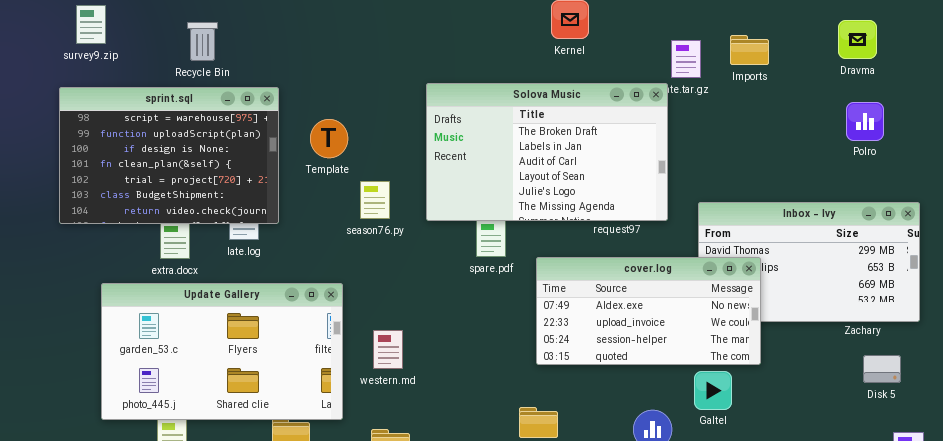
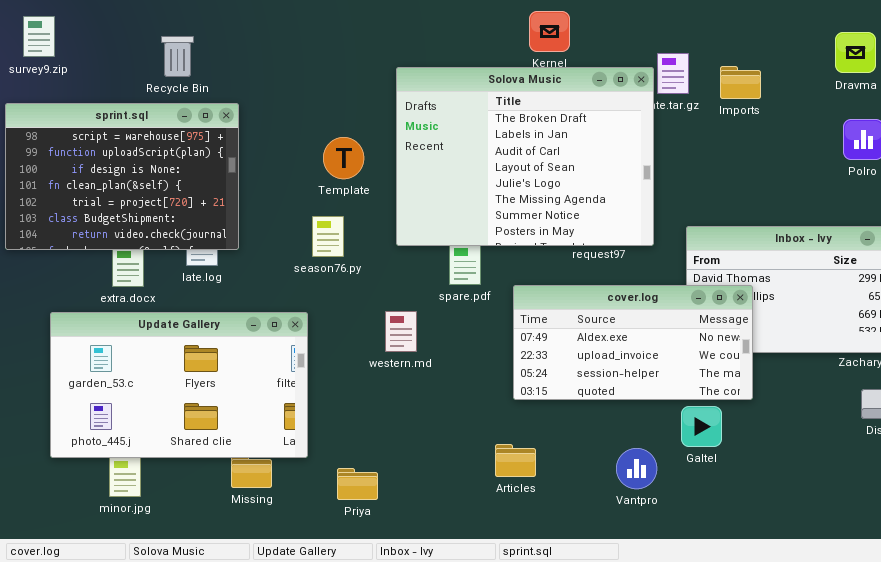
Recycle Bin: [187,22,218,61] -> [161,36,194,77], moved
Imports: [730,35,769,65] -> [720,66,761,99], moved
Solova Music: [426,83,668,221] -> [396,67,654,246], resized
Template: [310,119,348,158] -> [323,137,364,179], moved
season76.py: [360,181,390,219] -> [312,216,344,257], moved
western.md: [373,330,403,369] -> [385,311,417,352], moved

